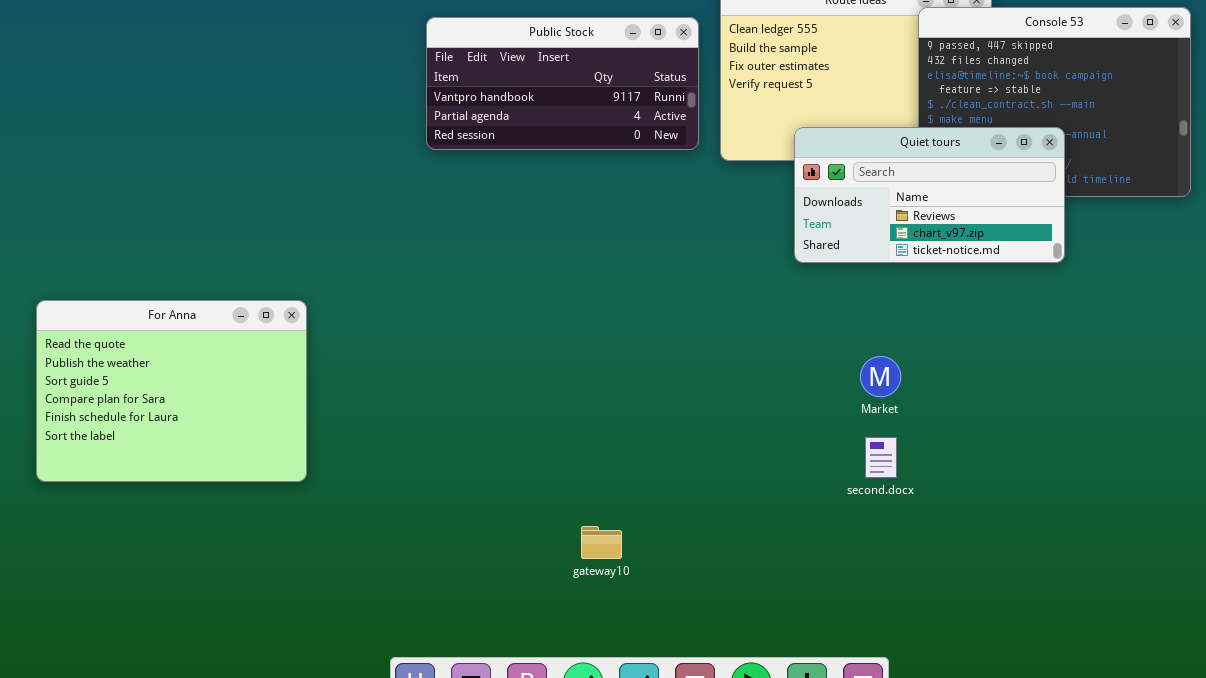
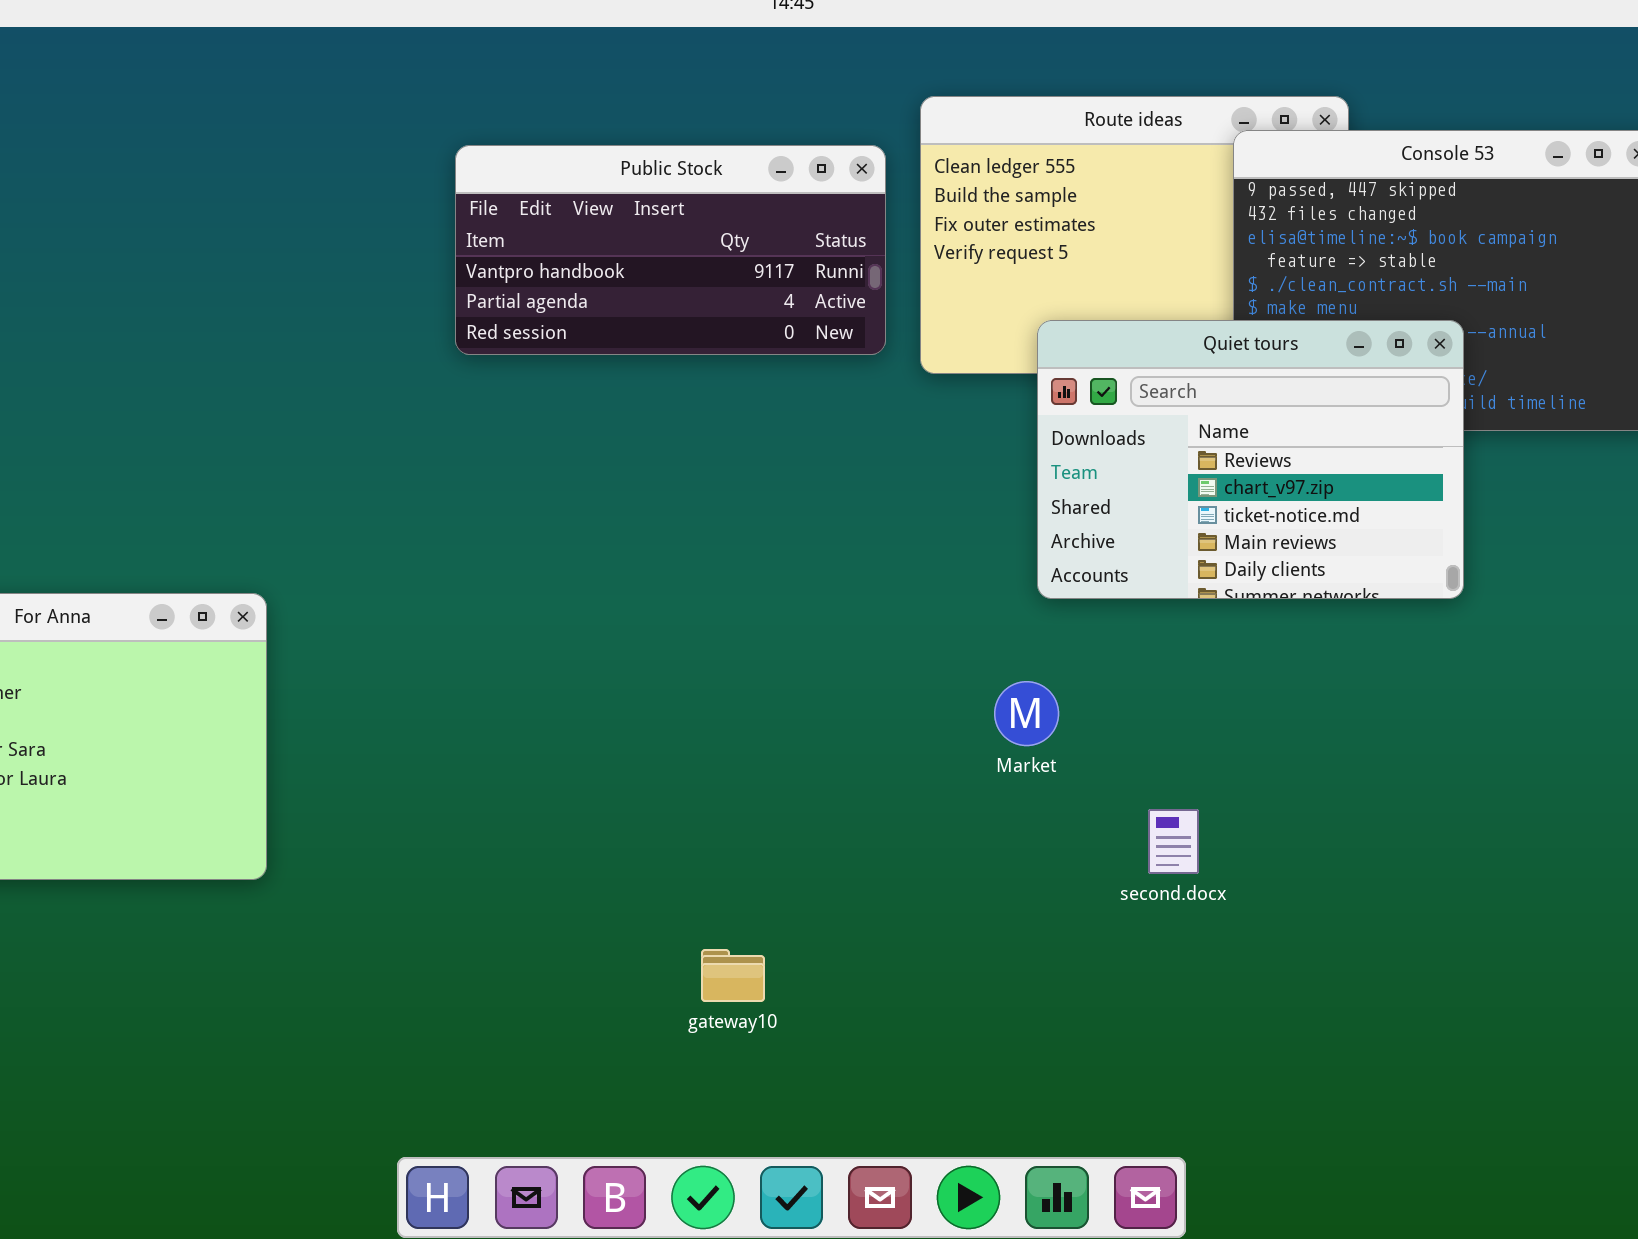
Quiet tours: [794,127,1065,263] -> [1037,320,1464,599], resized
Market: [860,356,901,397] -> [994,681,1059,746], moved

